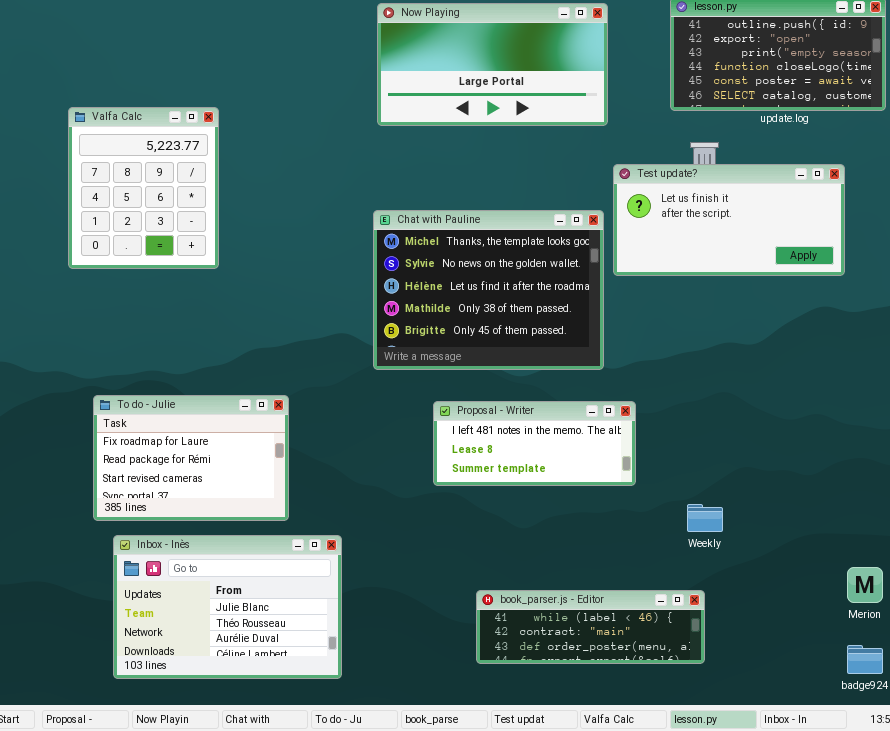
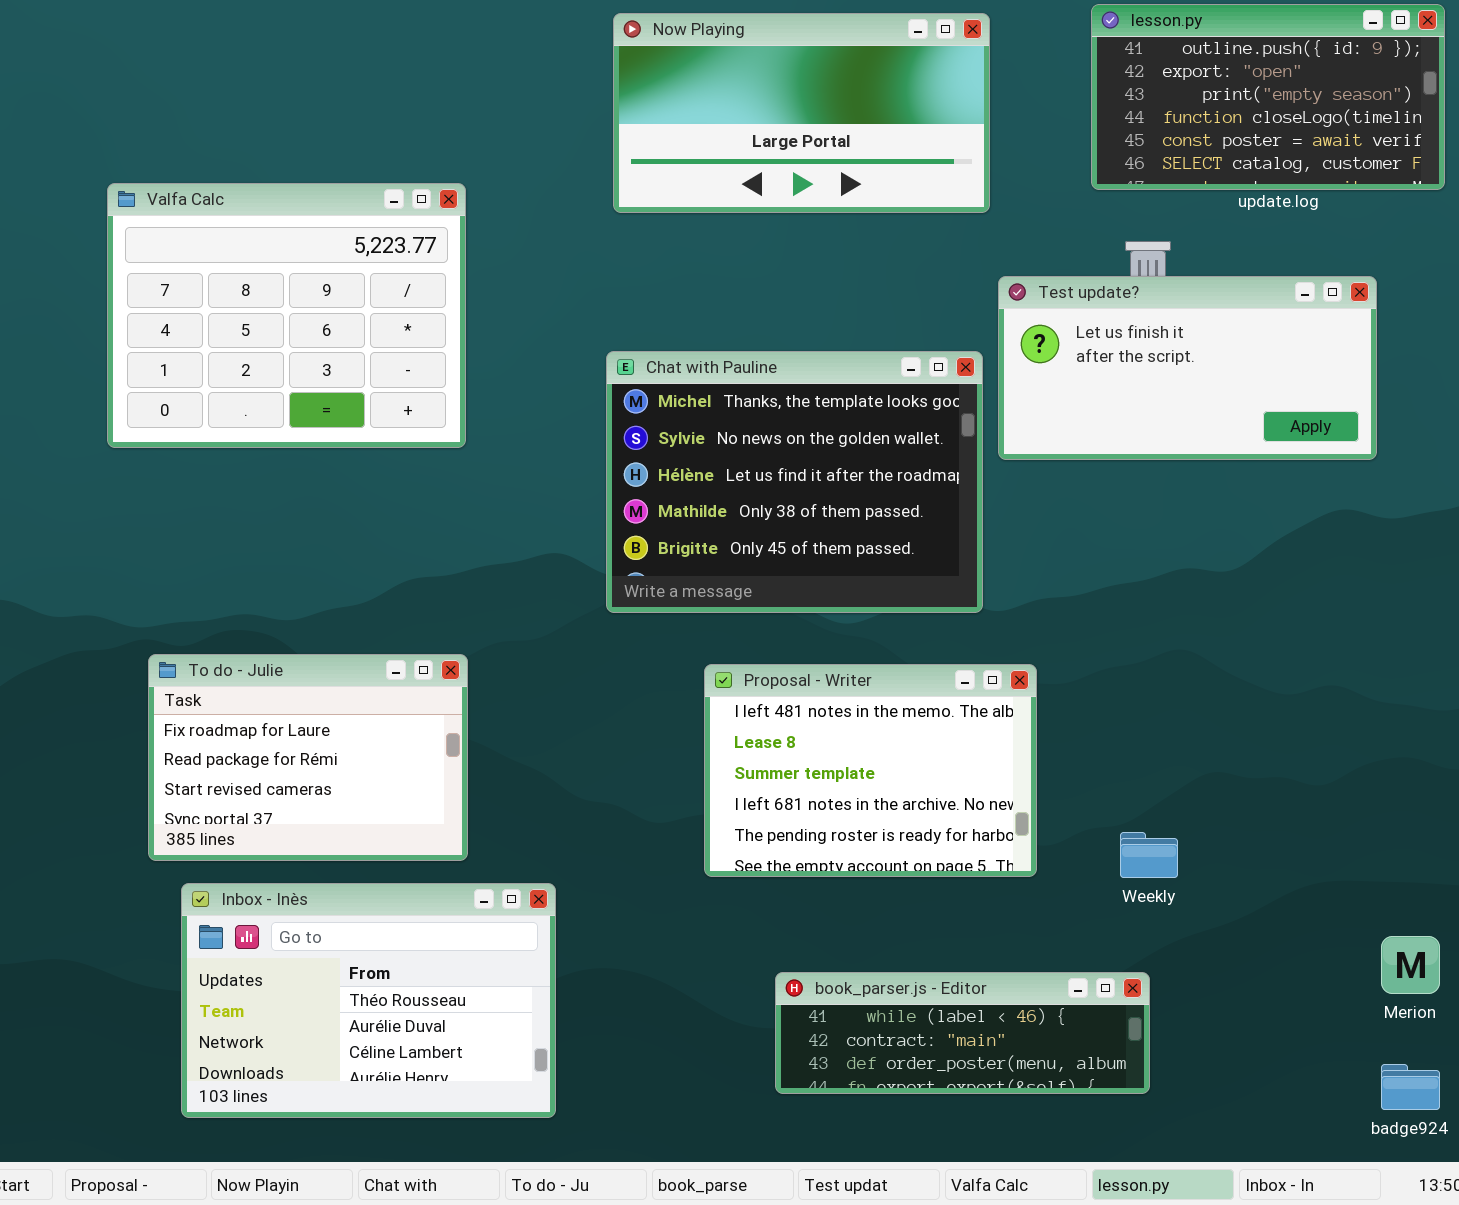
Valfa Calc: [68,107,219,269] -> [107,183,466,448], resized
Proposal - Writer: [433,401,636,486] -> [704,664,1037,877], resized
Inbox - Inès: [113,535,342,679] -> [181,883,556,1118], scrolled down 1 row

